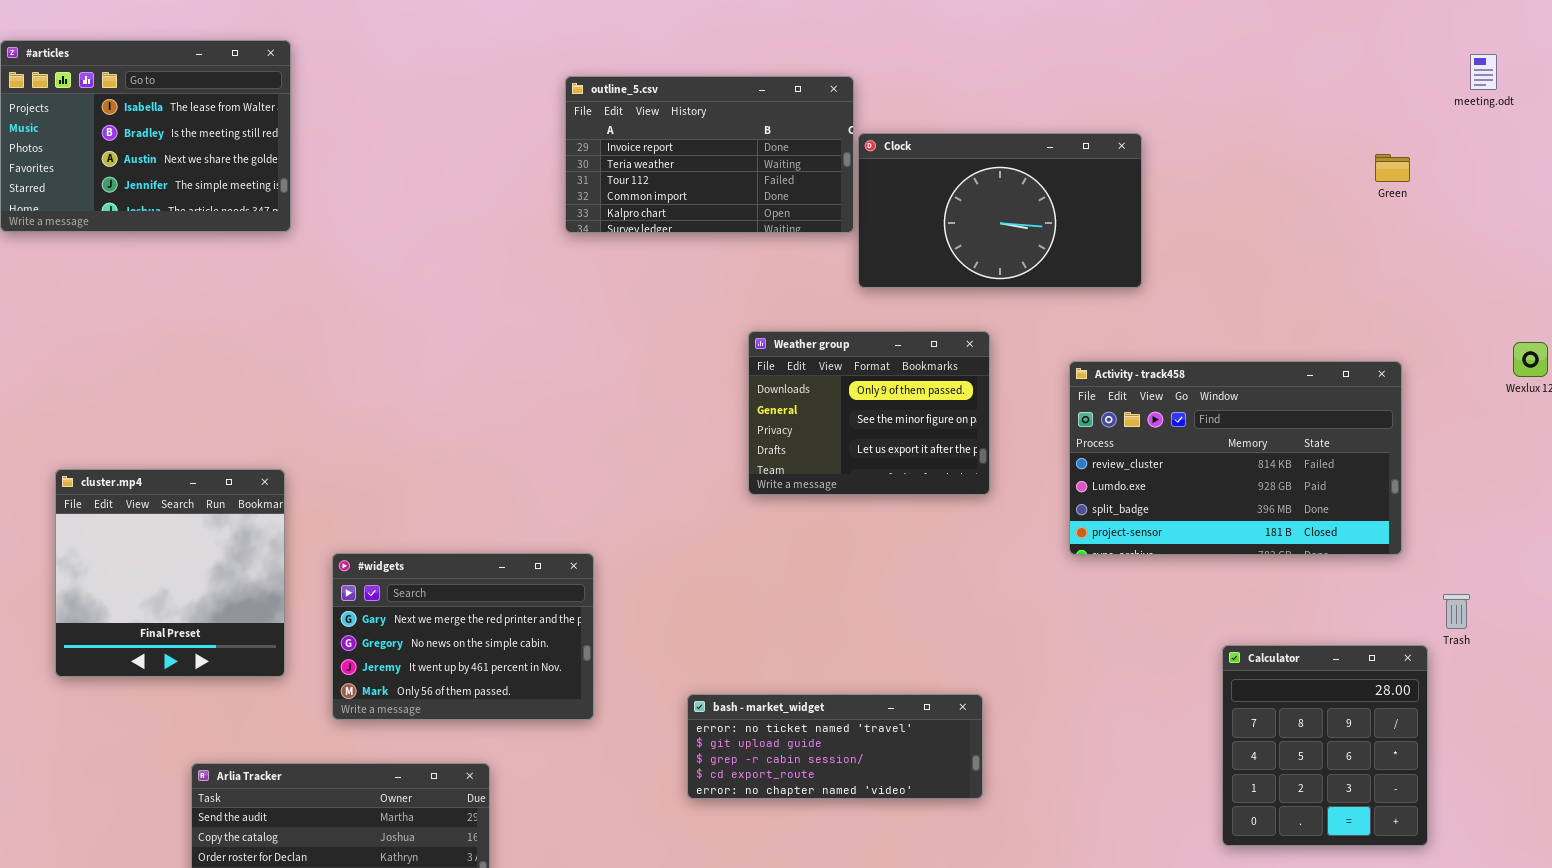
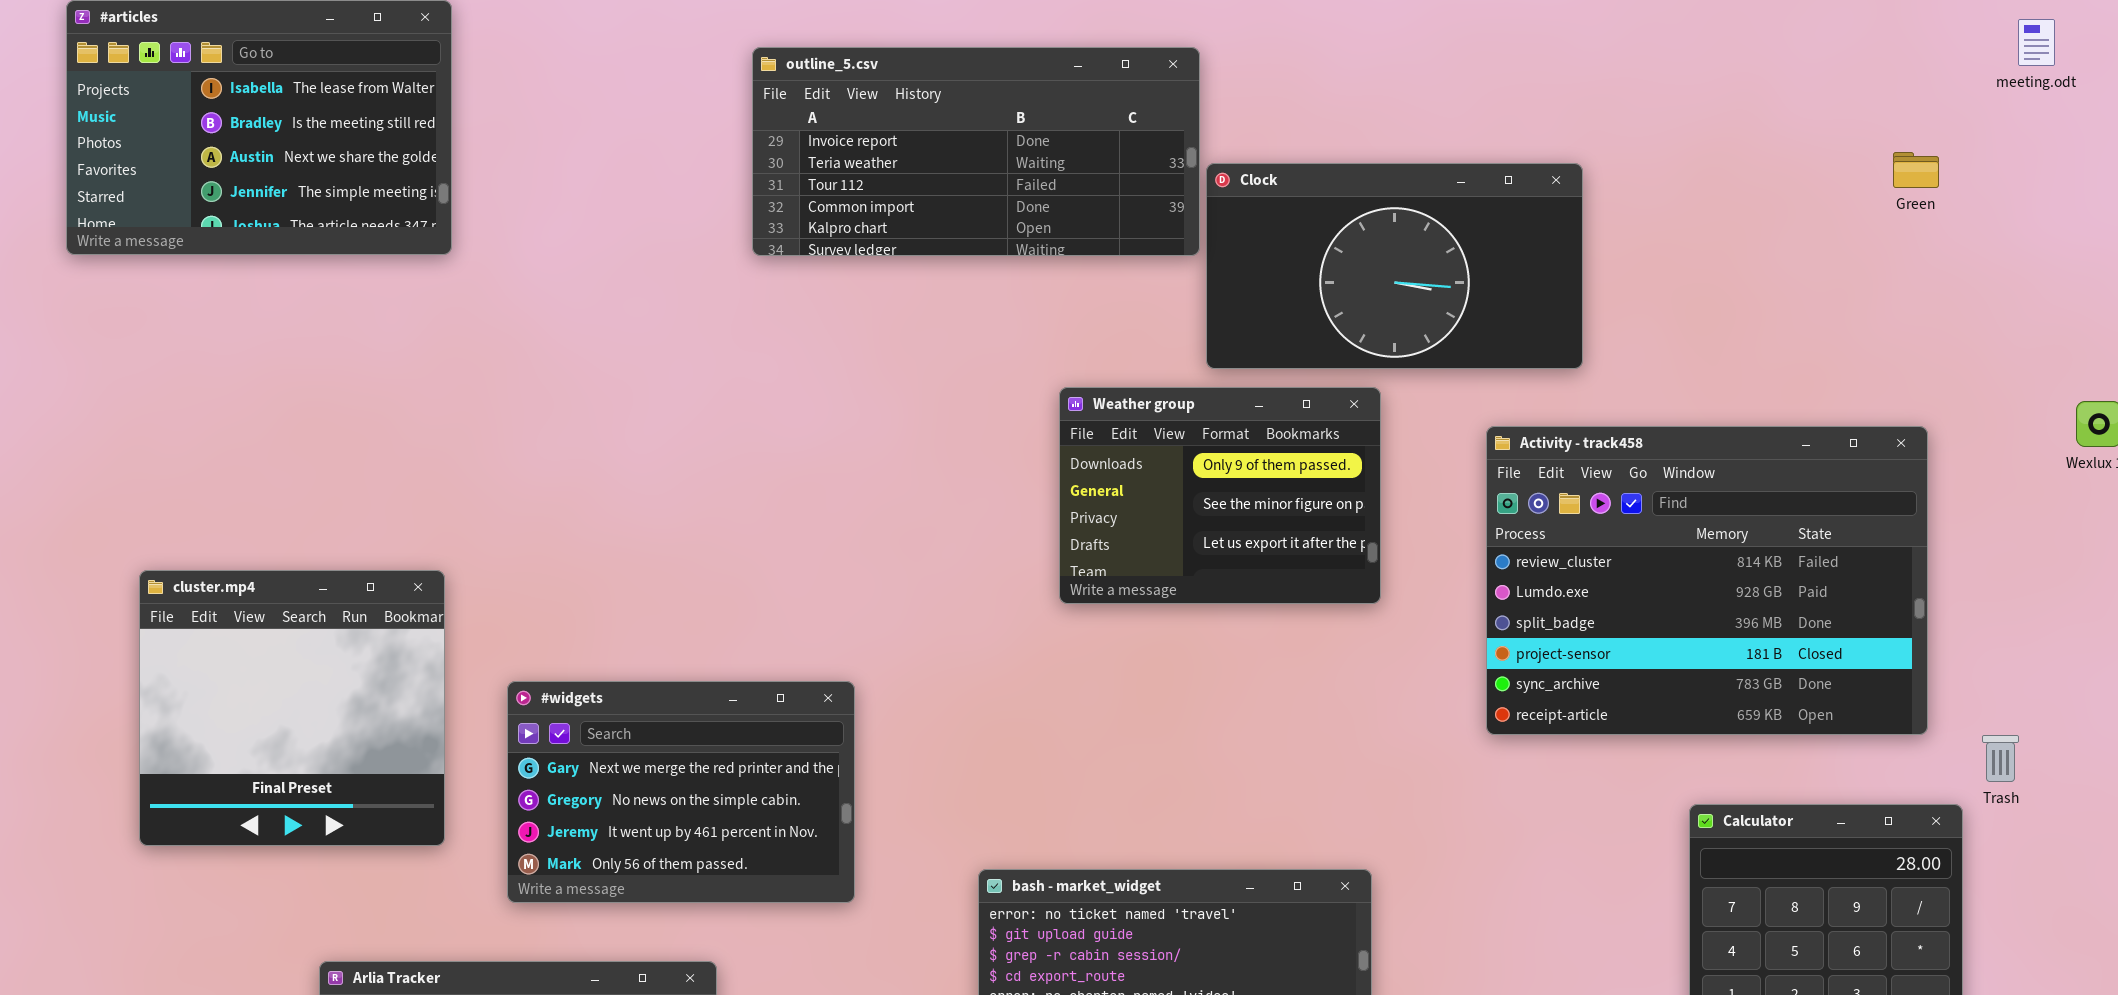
outline_5.csv: [565,76,854,233] -> [752,47,1200,256], resized
Clock: [858,133,1142,288] -> [1206,163,1583,369], moved
Activity - track458: [1069,361,1402,555] -> [1486,426,1928,735], resized

